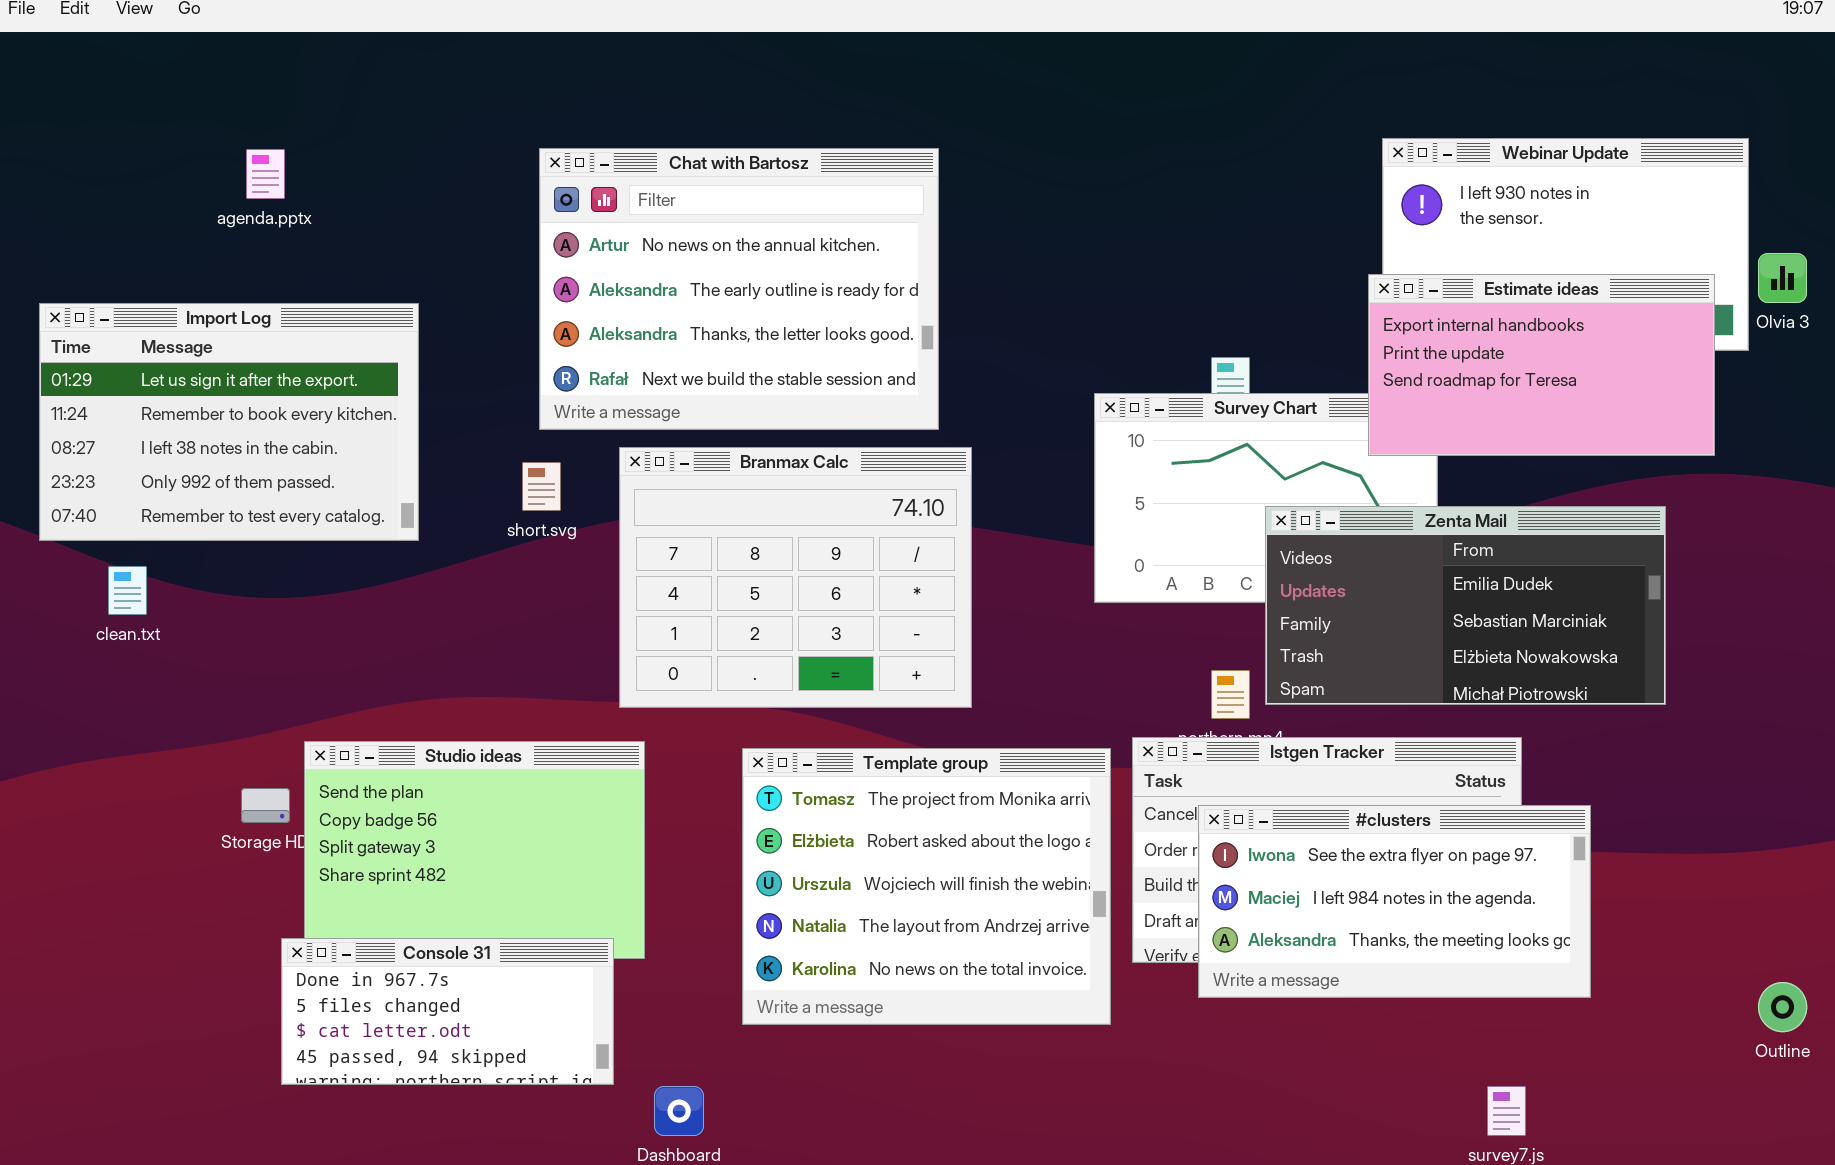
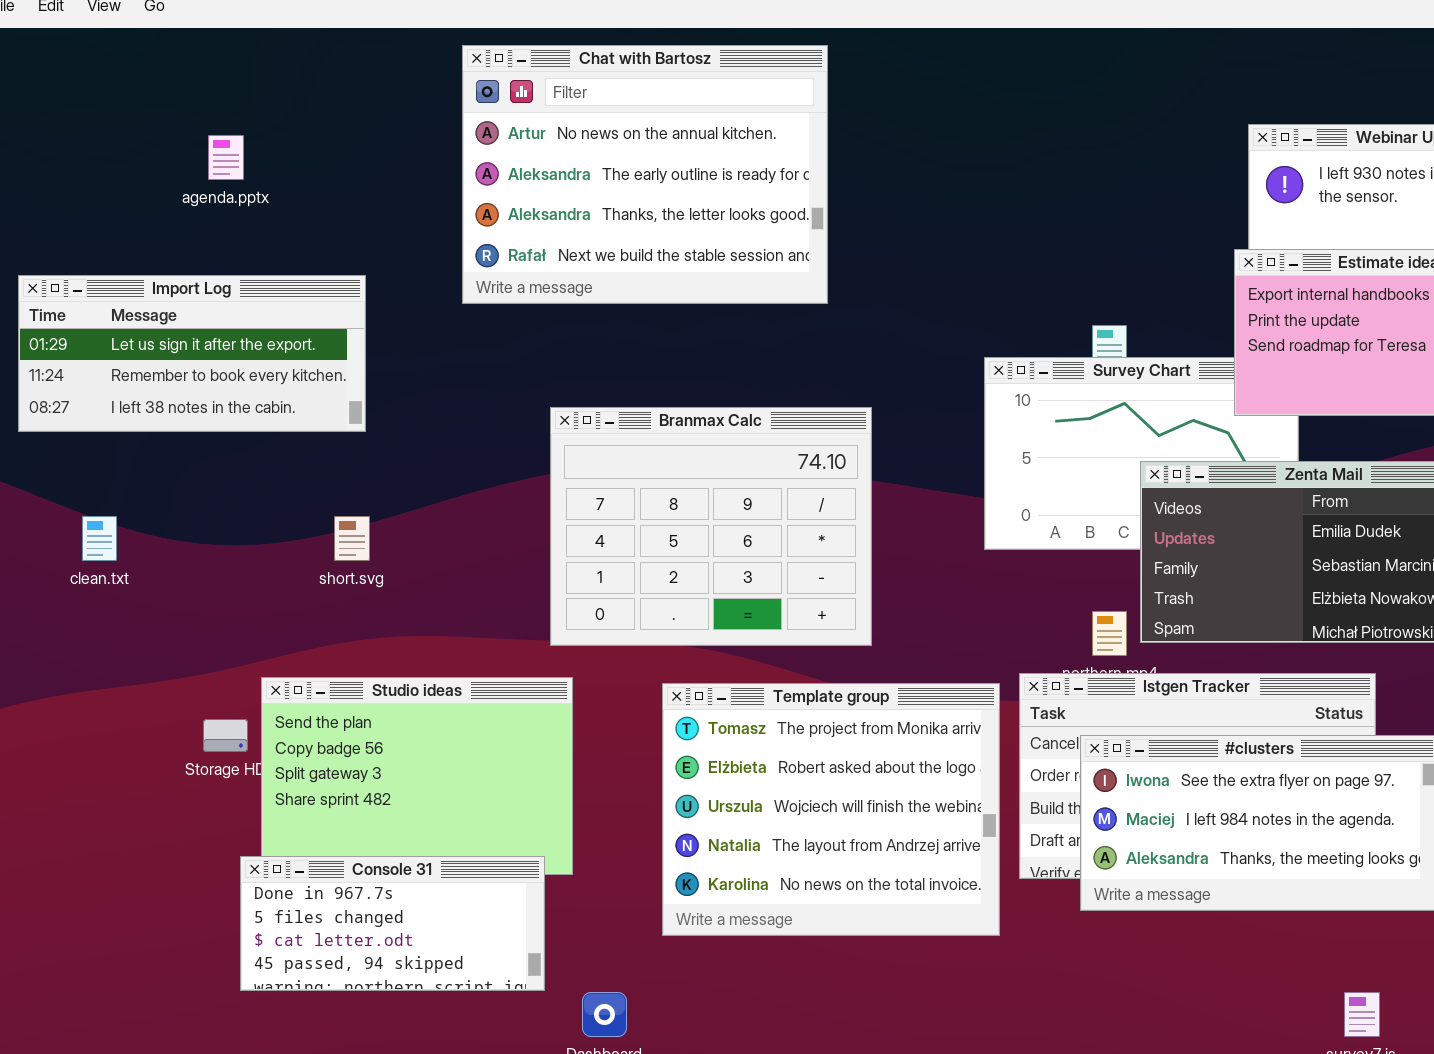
Chat with Bartosz: [539,148,939,430] -> [462,45,828,304], moved
Import Log: [39,303,419,541] -> [18,275,366,432], resized
short.svg: [522,462,561,511] -> [334,516,370,561], moved

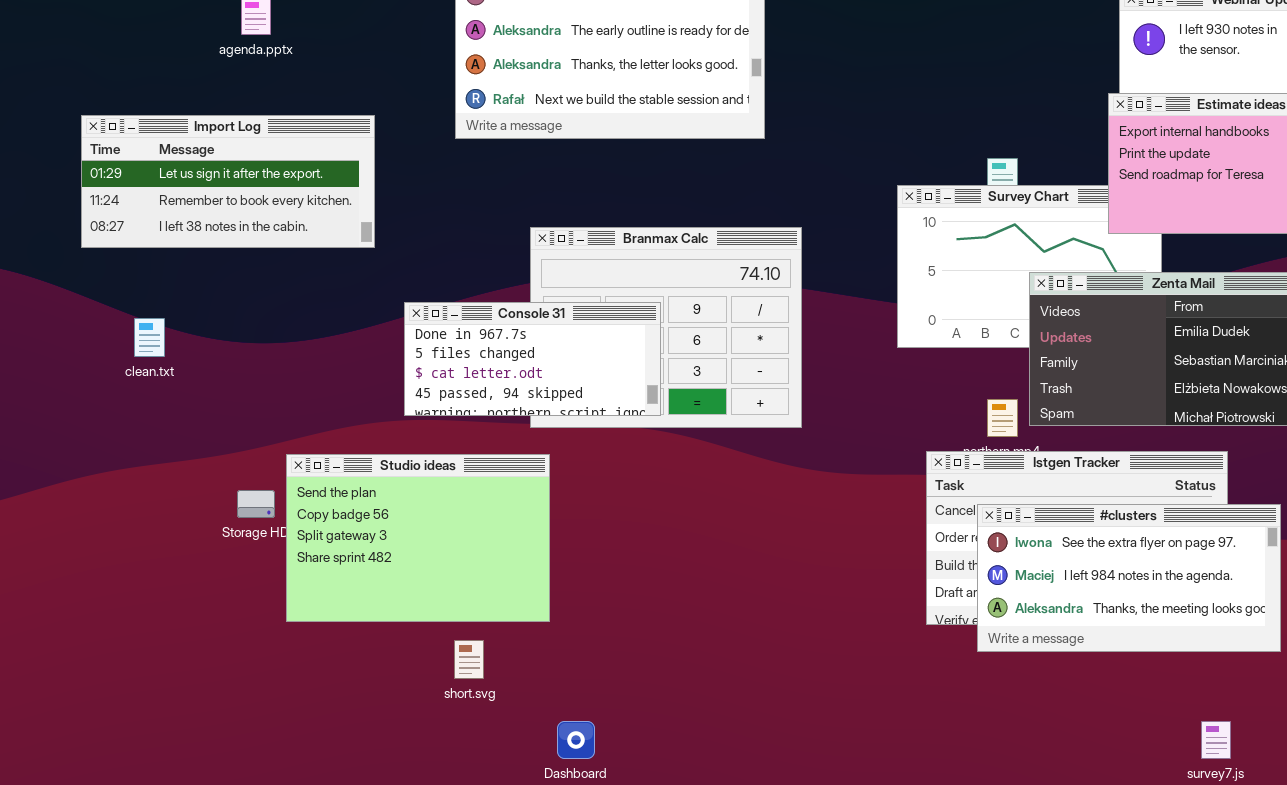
short.svg: [334,516,370,561] -> [454,640,484,679], moved
Template group: [662,683,1000,936] -> none, closed
Console 31: [240,856,545,991] -> [404,302,661,416], moved

